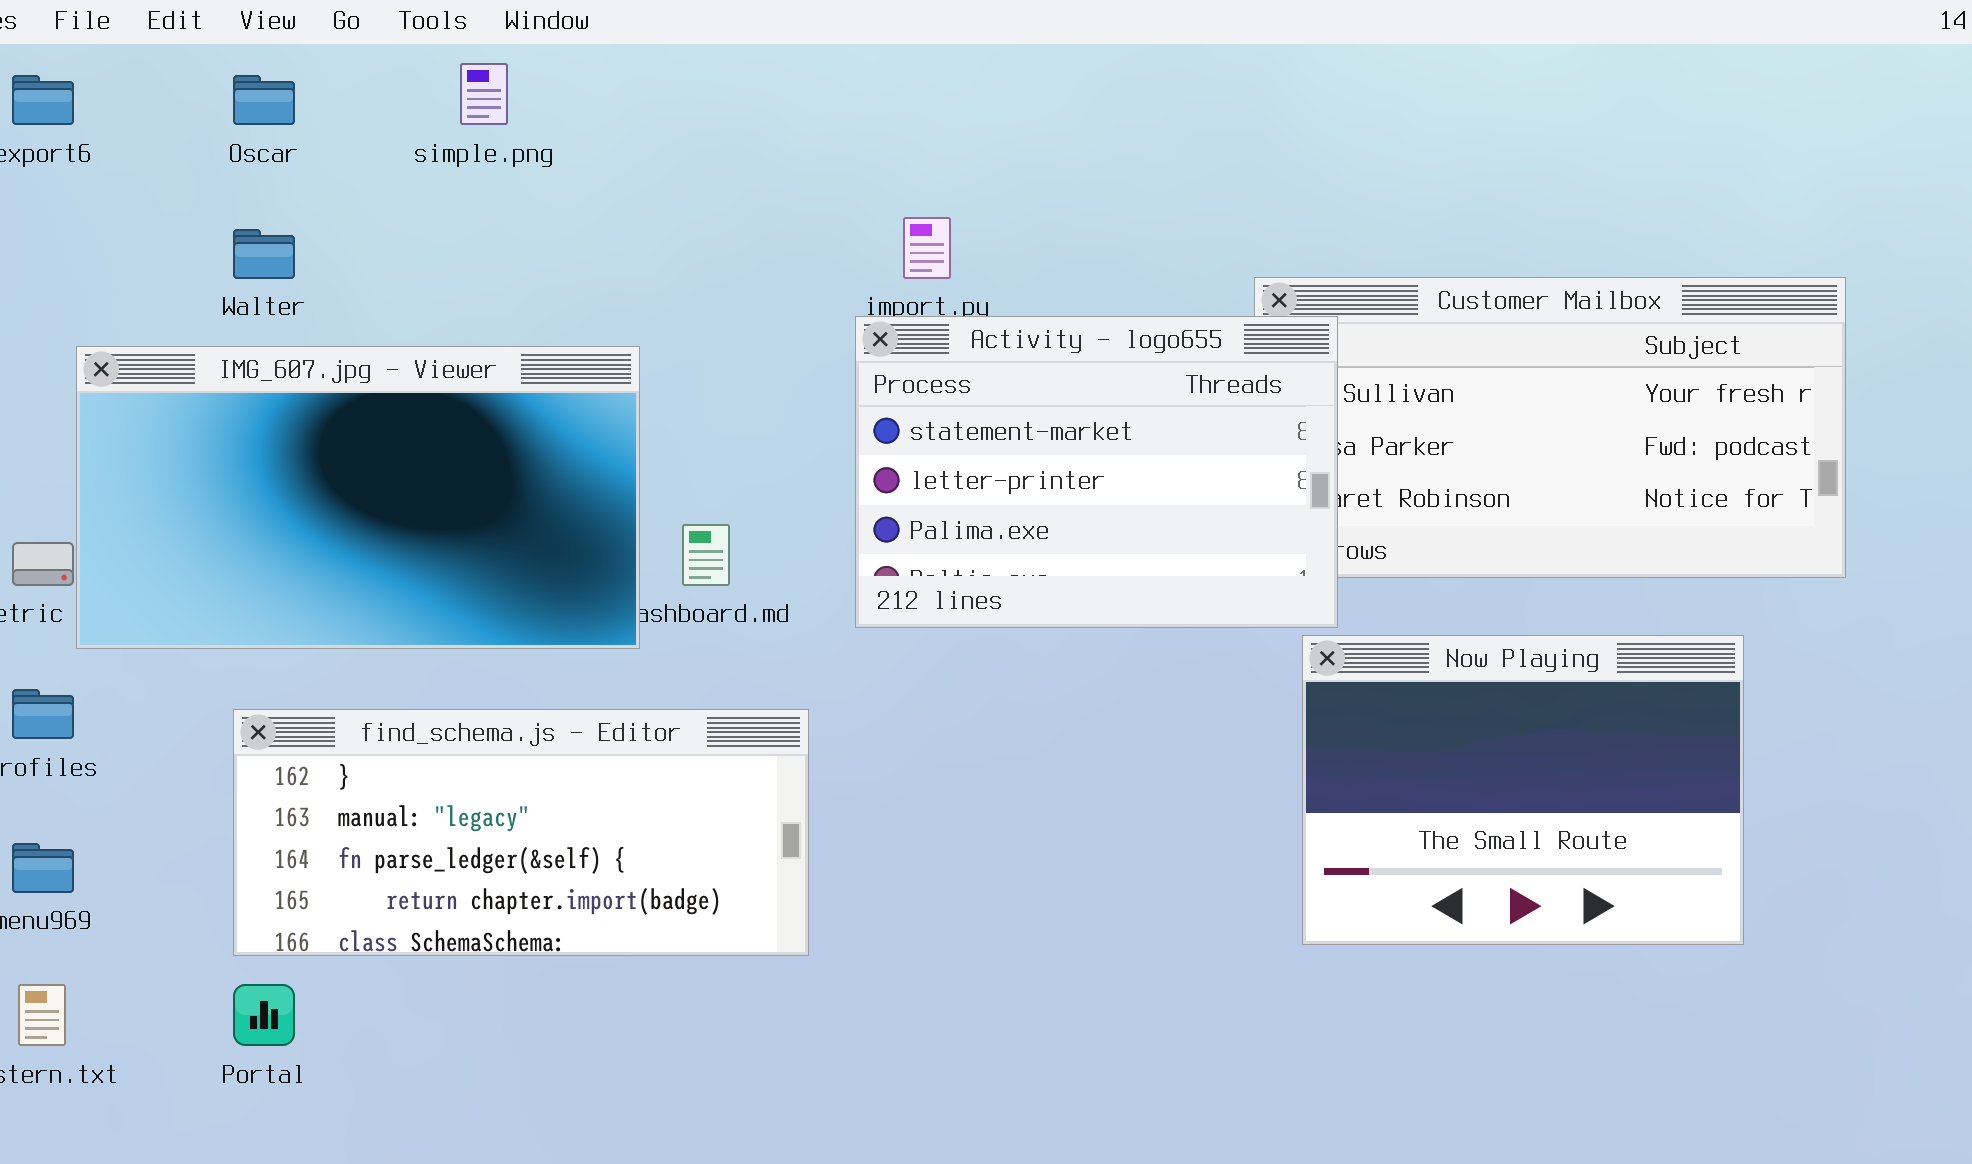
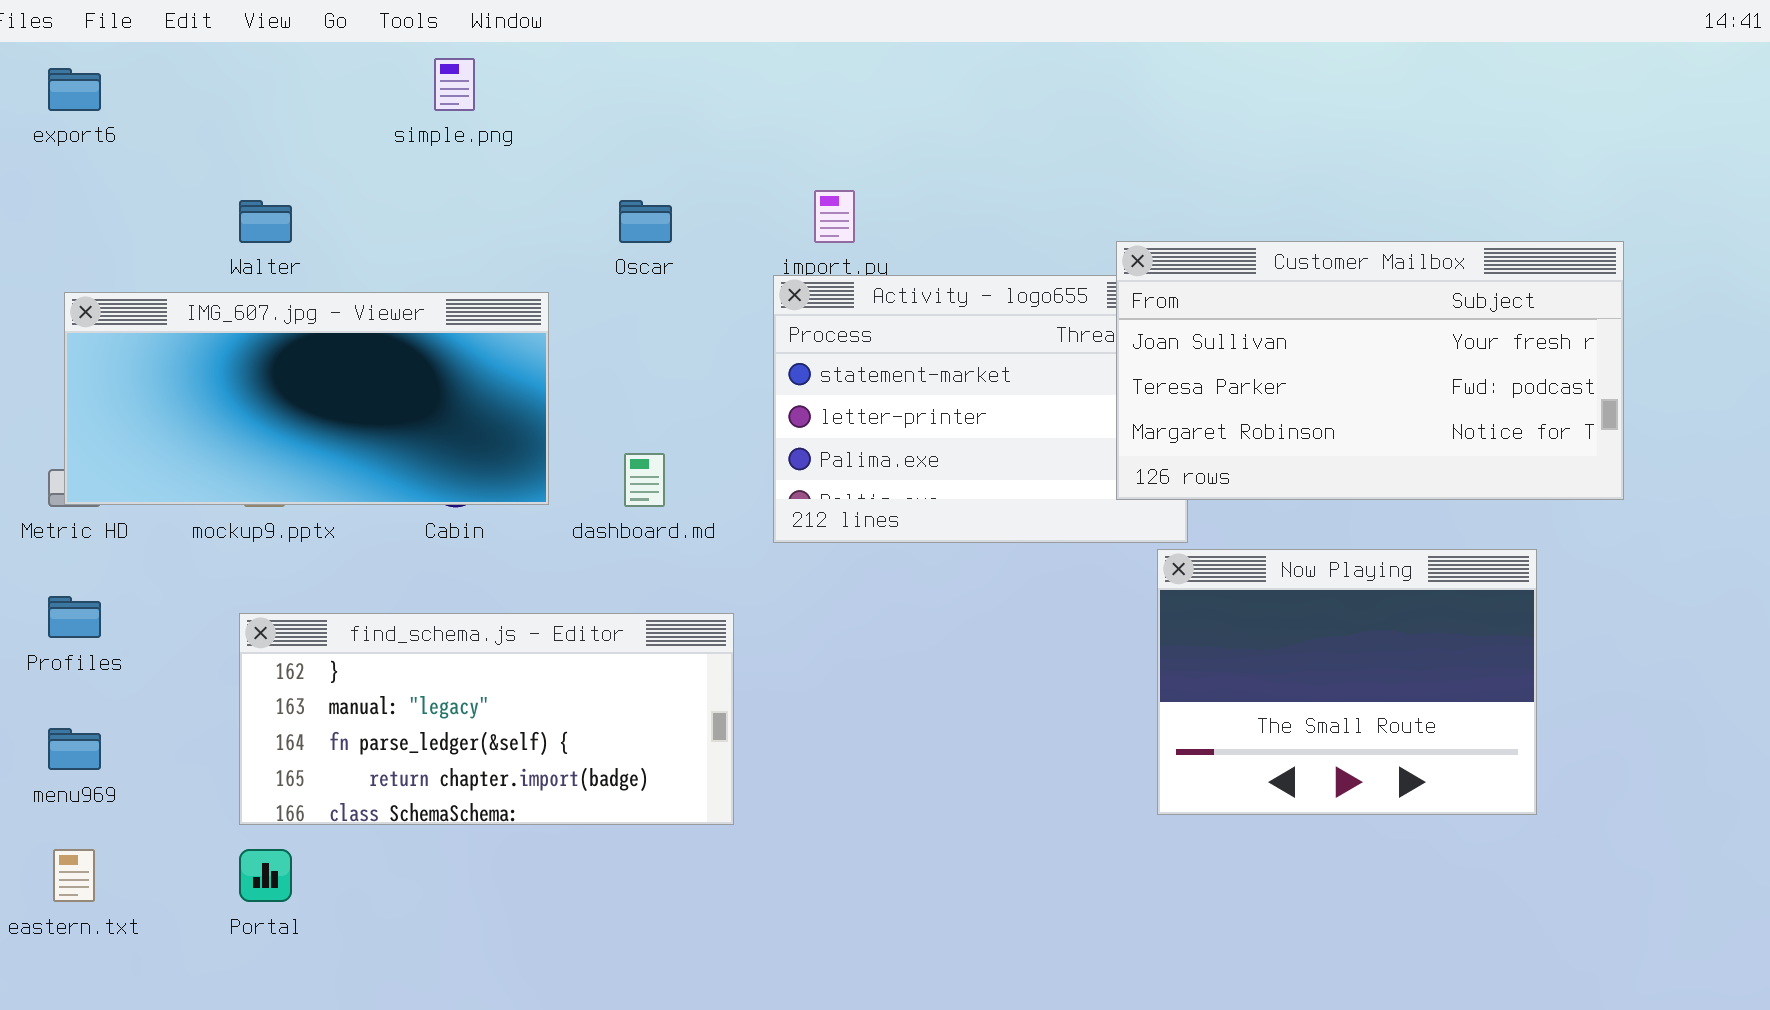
Oscar: [233,75,295,125] -> [619,200,672,243], moved
Customer Mailbox: [1254,277,1846,578] -> [1116,241,1624,500], raised
IMG_607.jpg - Viewer: [76,346,640,649] -> [64,292,549,505], moved, resized

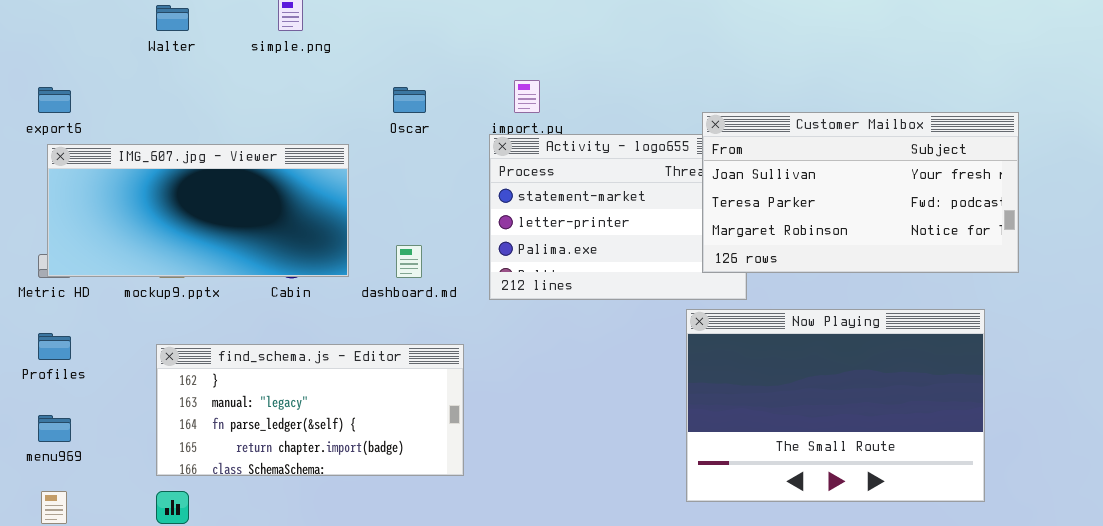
export6: [48,68,101,111] -> [38,87,71,113], moved
Walter: [239,200,292,243] -> [156,5,189,31], moved
Now Playing: [1157,549,1537,815] -> [686,309,985,502], moved, resized

